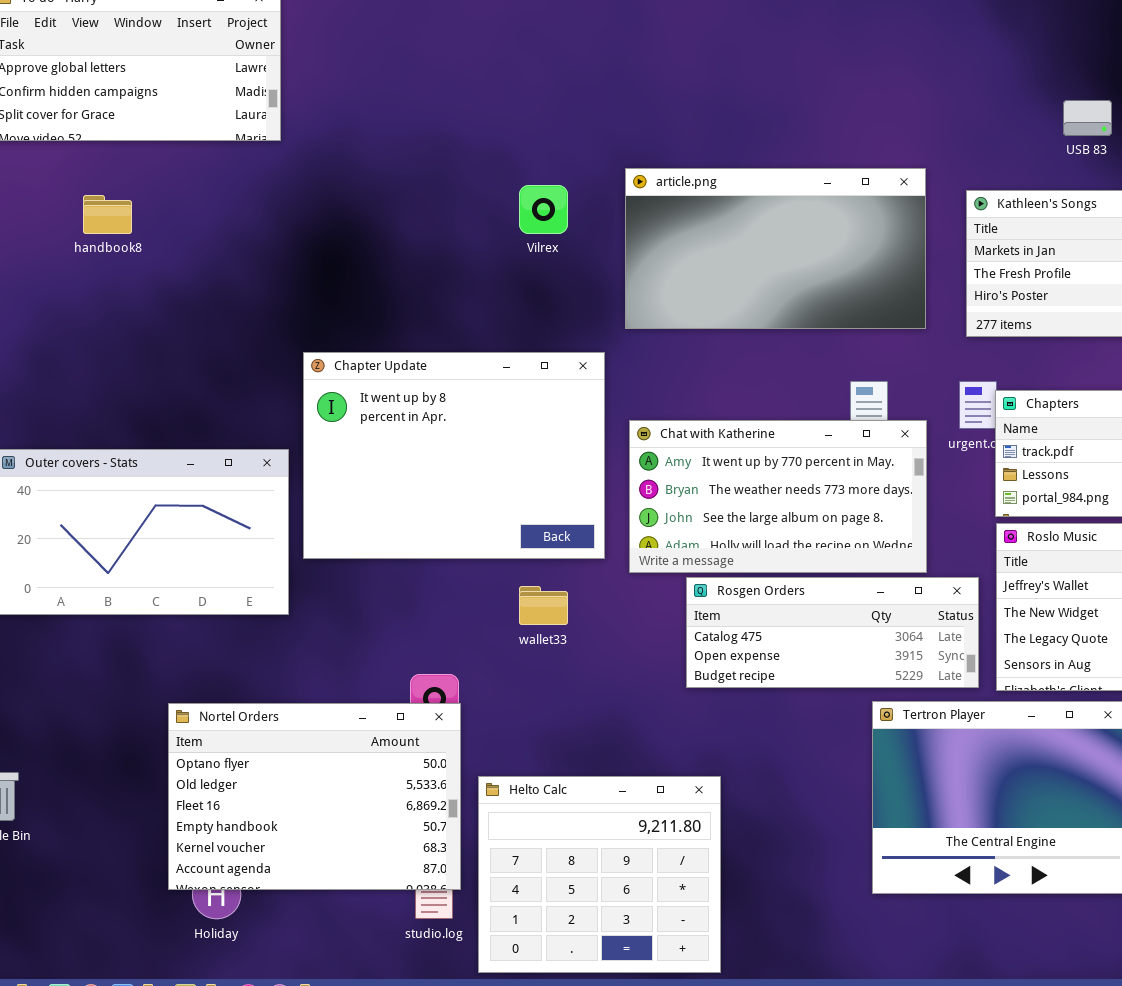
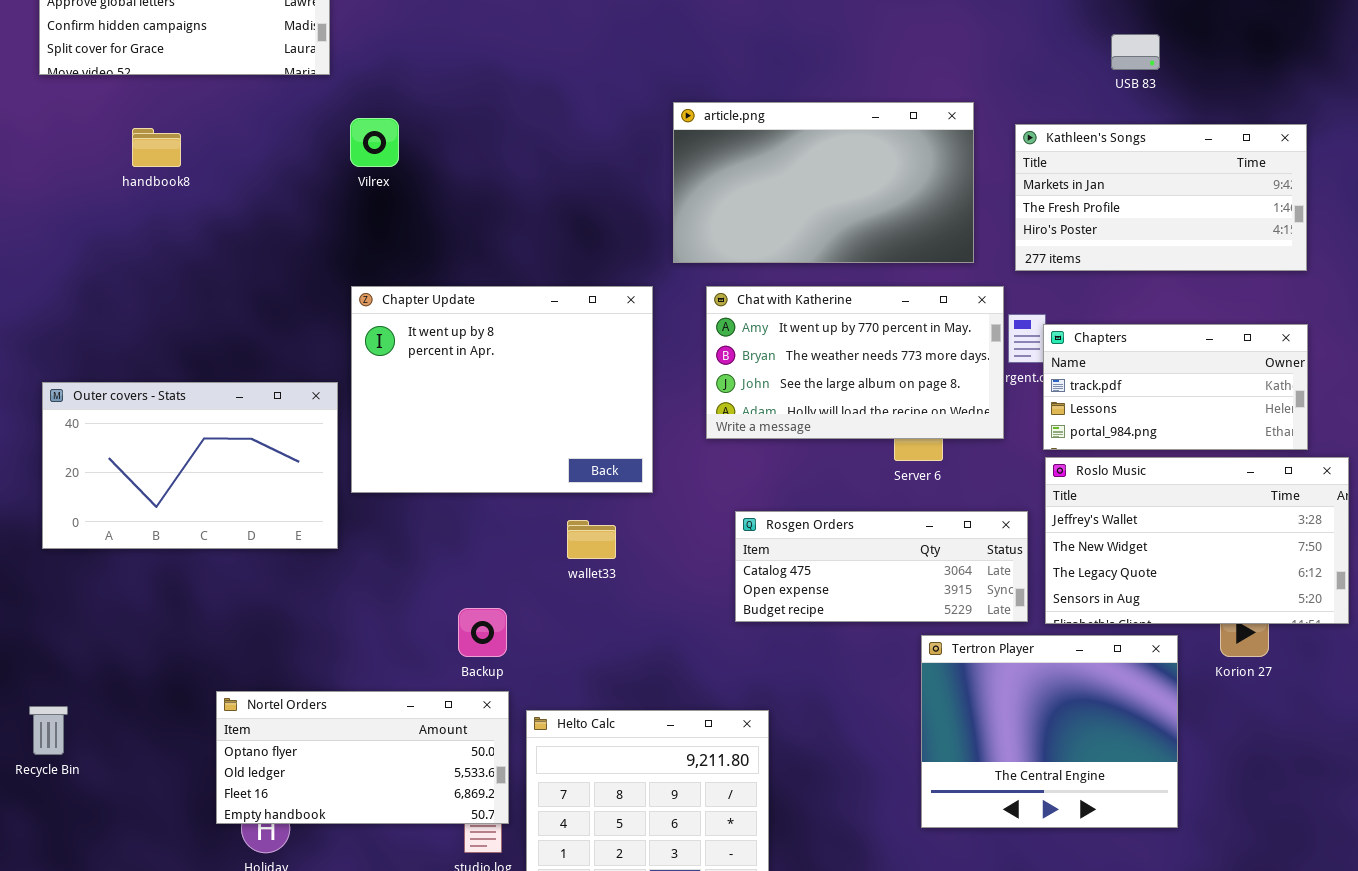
Vilrex: [519,185,568,234] -> [350,118,399,167], moved
Chat with Katherine: [629,420,927,573] -> [706,286,1004,439], moved
Nortel Orders: [168,703,461,890] -> [216,691,509,824], resized

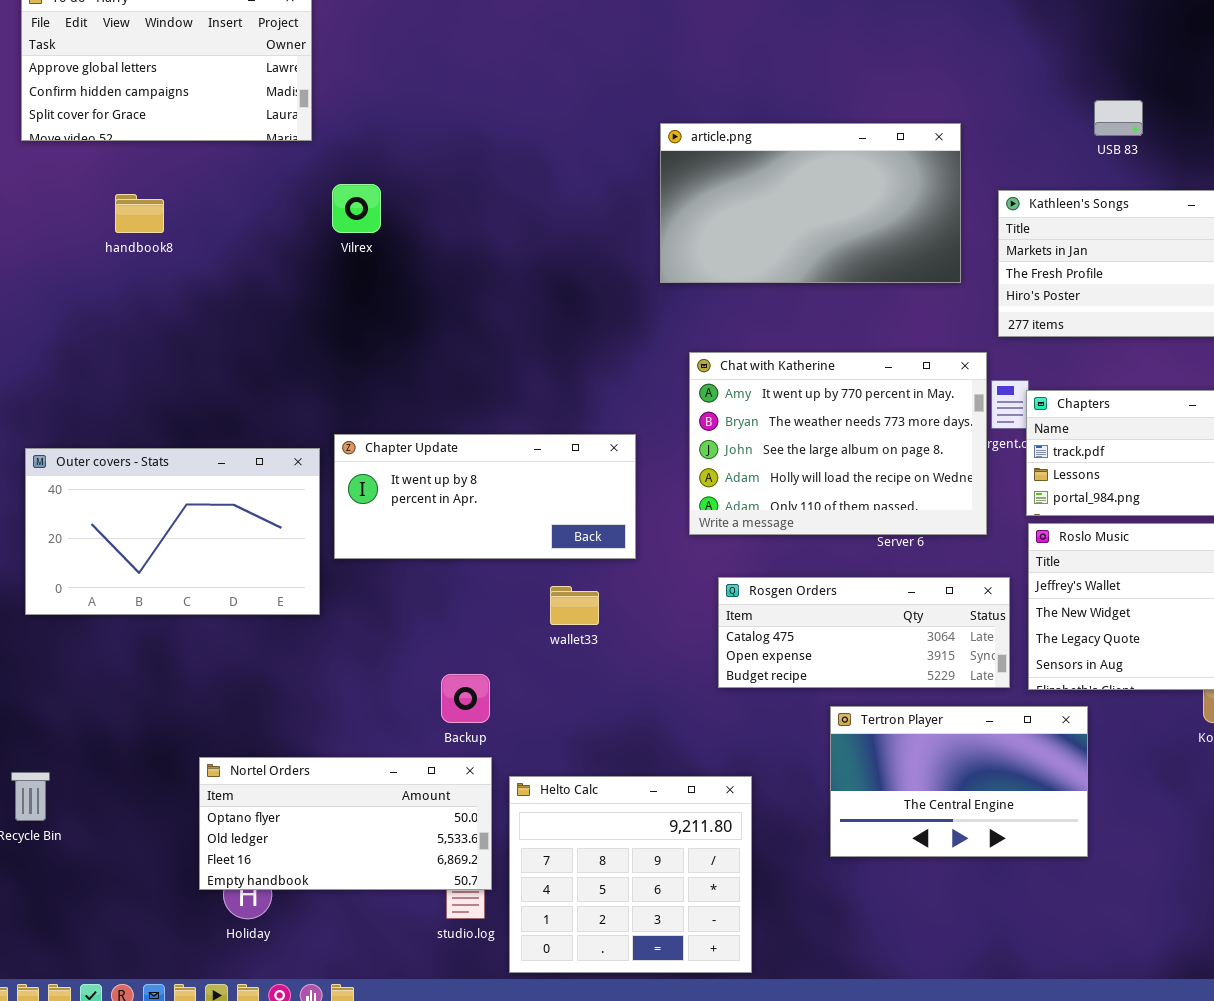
article.png: [673,102,974,263] -> [660,123,961,283], moved
Chapter Update: [351,286,653,493] -> [334,434,636,559], resized
Chat with Katherine: [706,286,1004,439] -> [689,352,987,535], resized
Tertron Player: [921,635,1178,828] -> [830,706,1088,857], moved, resized

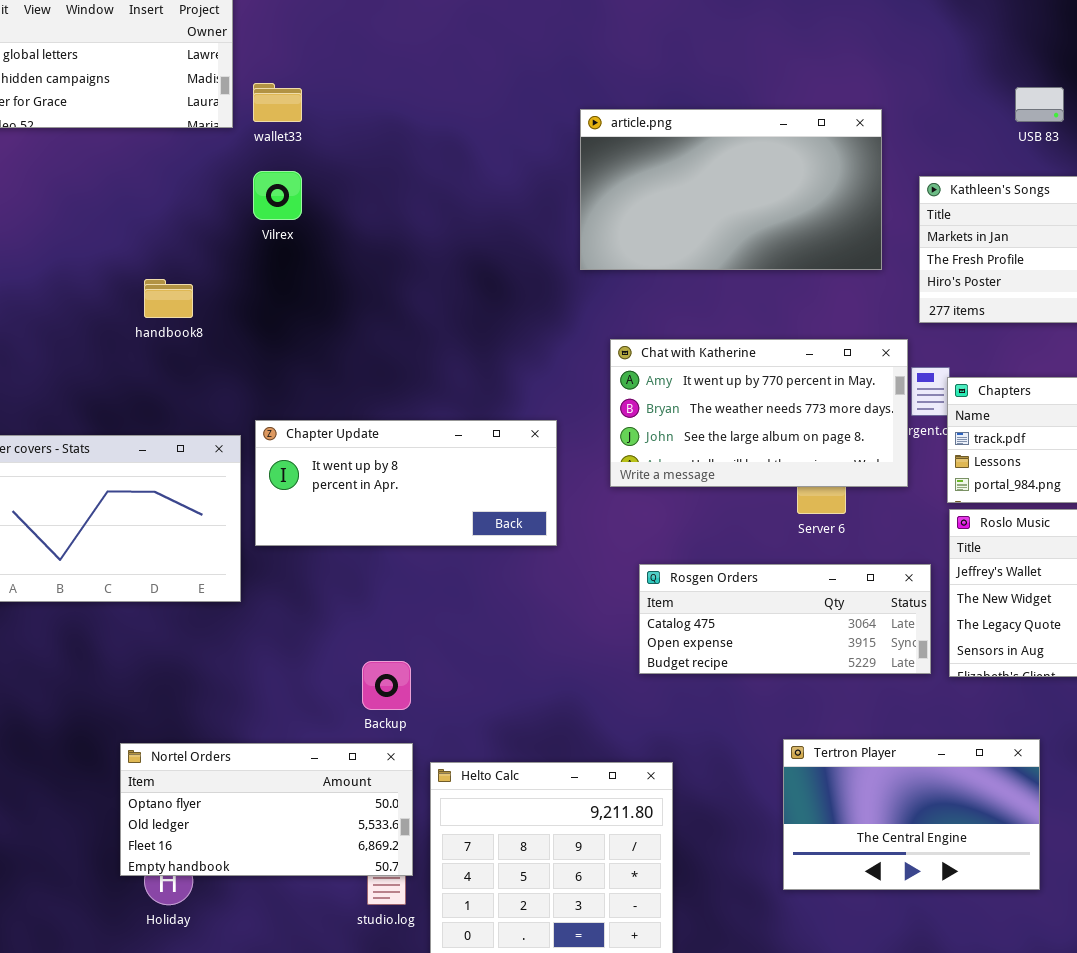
handbook8: [115,194,164,233] -> [144,279,193,318], moved
Chat with Katherine: [689,352,987,535] -> [610,339,908,487], resized
wallet33: [550,586,599,625] -> [253,83,302,122], moved
Tertron Player: [830,706,1088,857] -> [783,739,1040,890], moved

